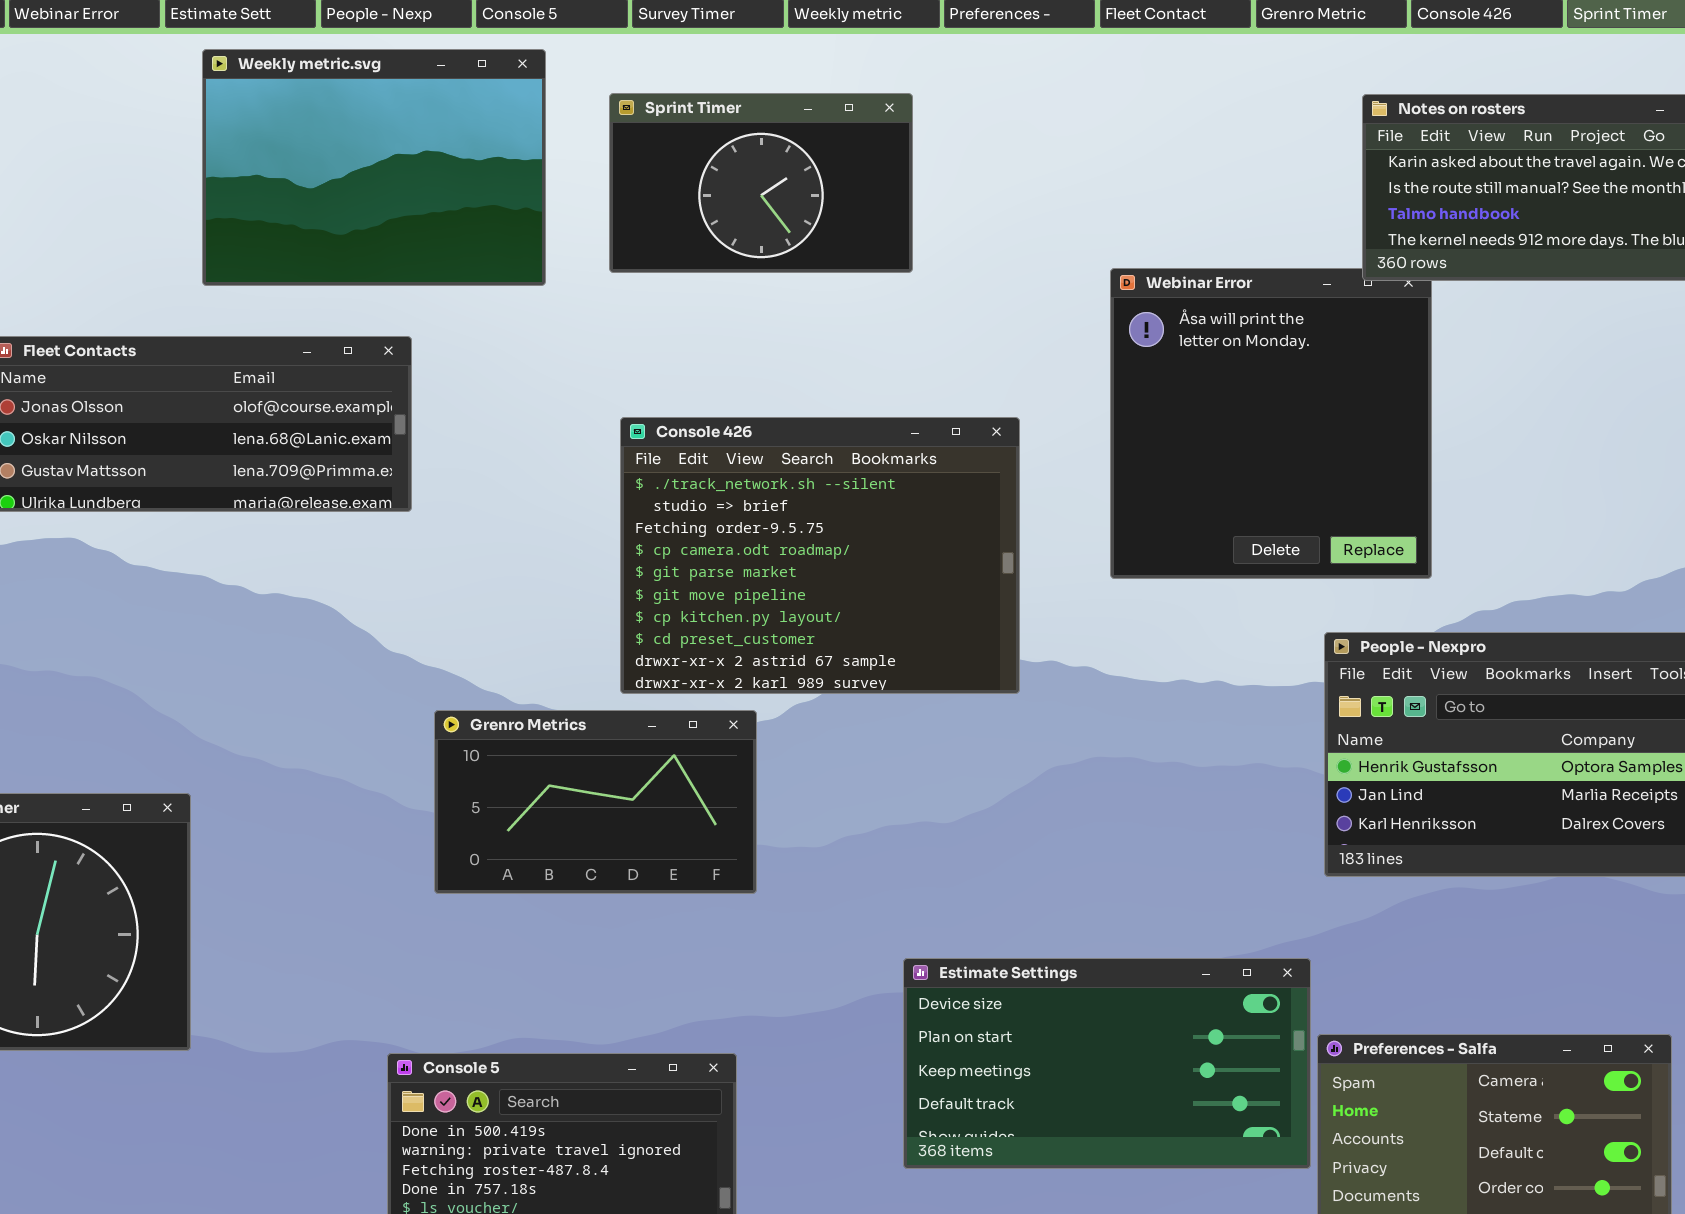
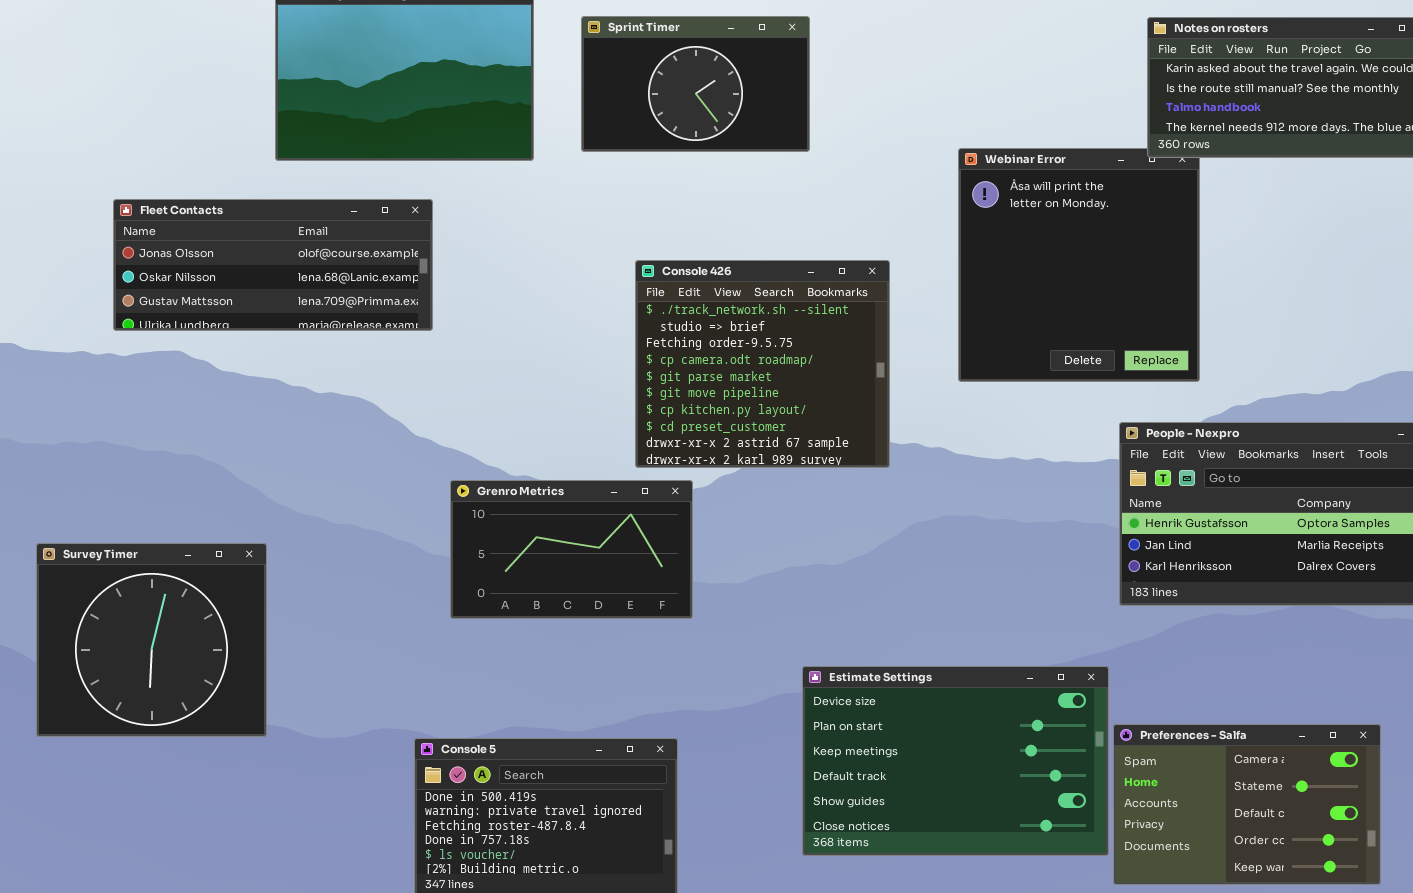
Console 426: [620,417,1020,694] -> [635,260,890,468], resized
Estimate Settings: [903,958,1311,1169] -> [802,666,1109,856], resized

